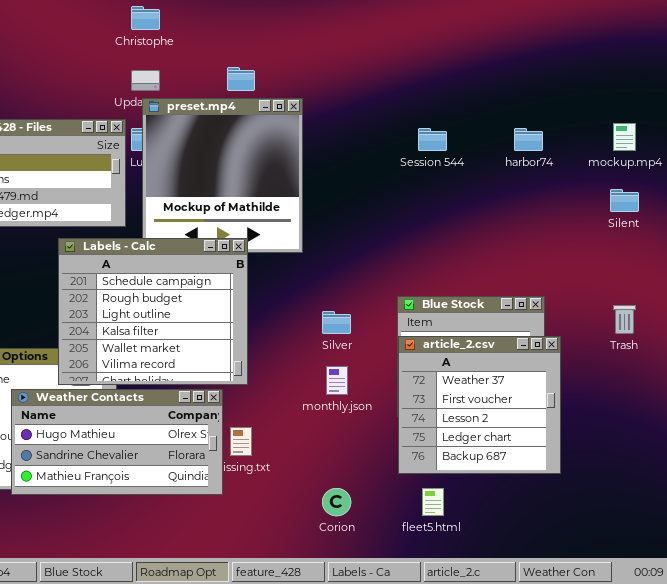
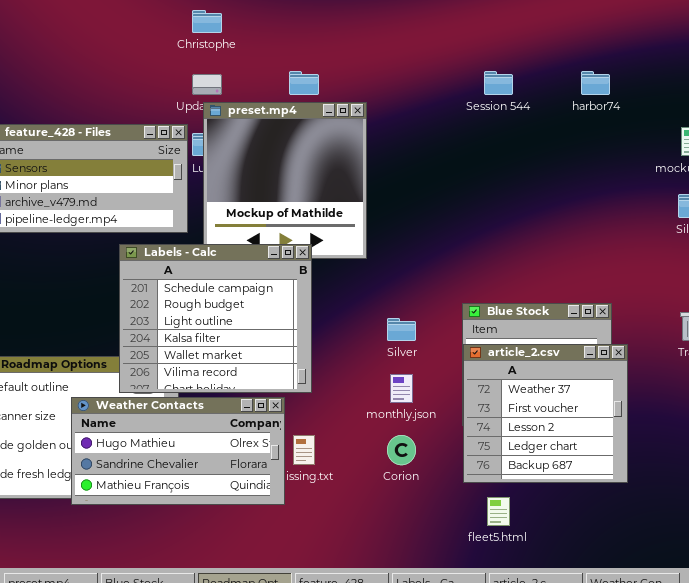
Session 544: [418,128,447,151] -> [484,71,513,95], moved
harbor74: [514,128,543,151] -> [581,71,610,95], moved
Corion: [322,488,351,516] -> [387,435,416,465], moved

